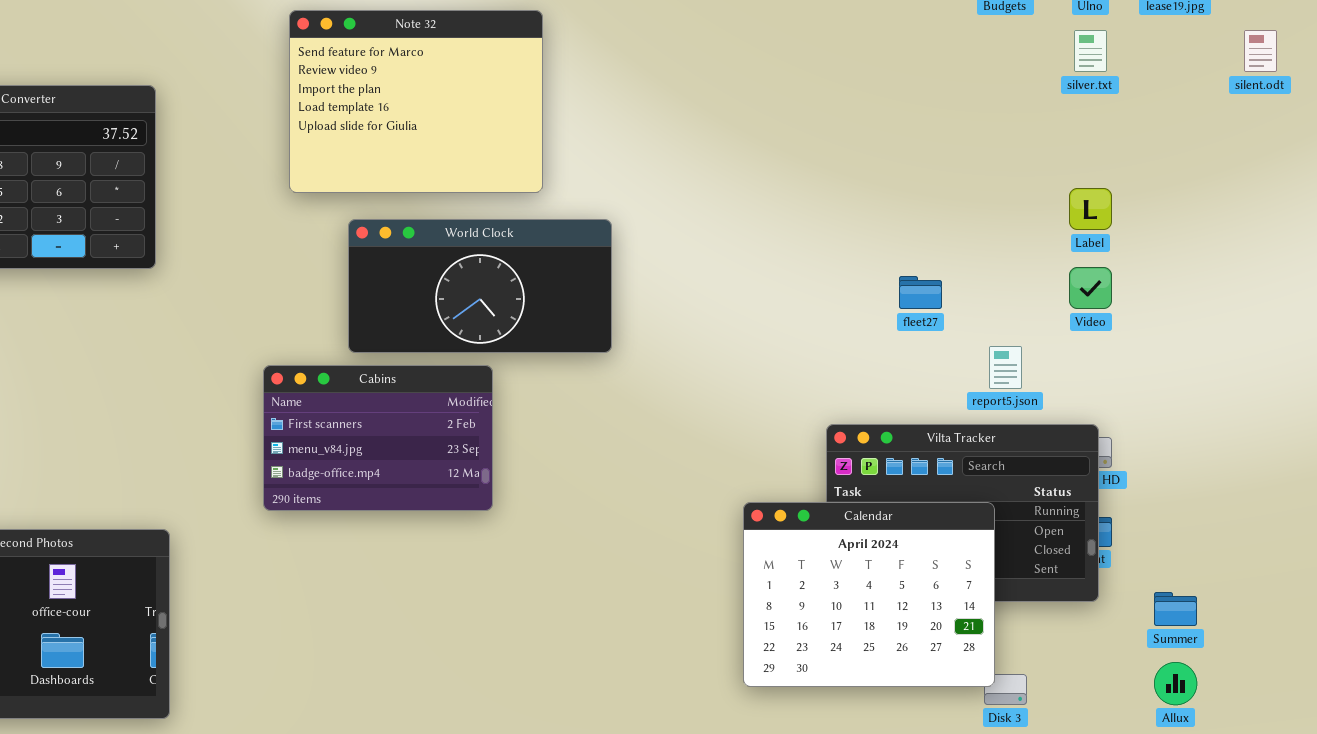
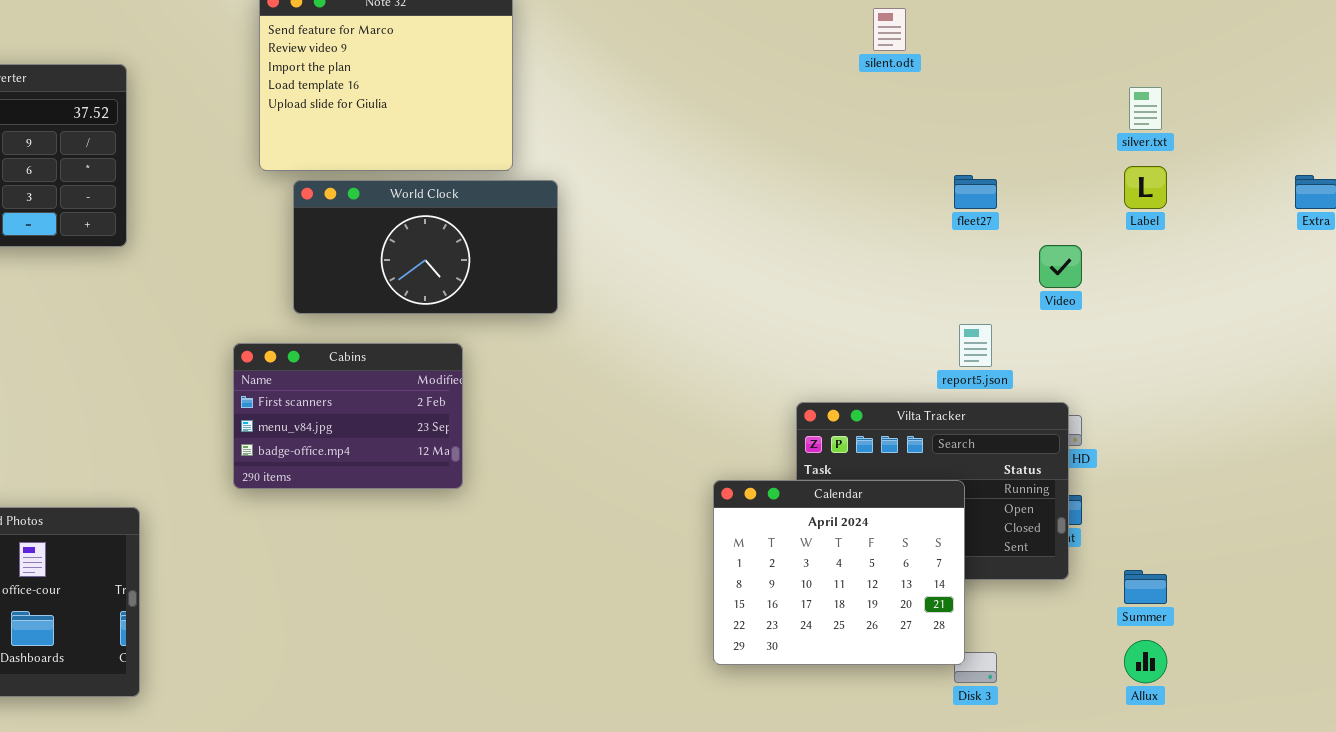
silver.txt: [1074,30,1107,72] -> [1129,87,1162,130], moved
silent.odt: [1244,30,1277,72] -> [873,8,906,51], moved
Label: [1069,188,1112,230] -> [1124,166,1167,209], moved
World Clock: [348,219,612,353] -> [293,180,558,314], moved
fleet27: [899,276,942,309] -> [954,175,997,209], moved

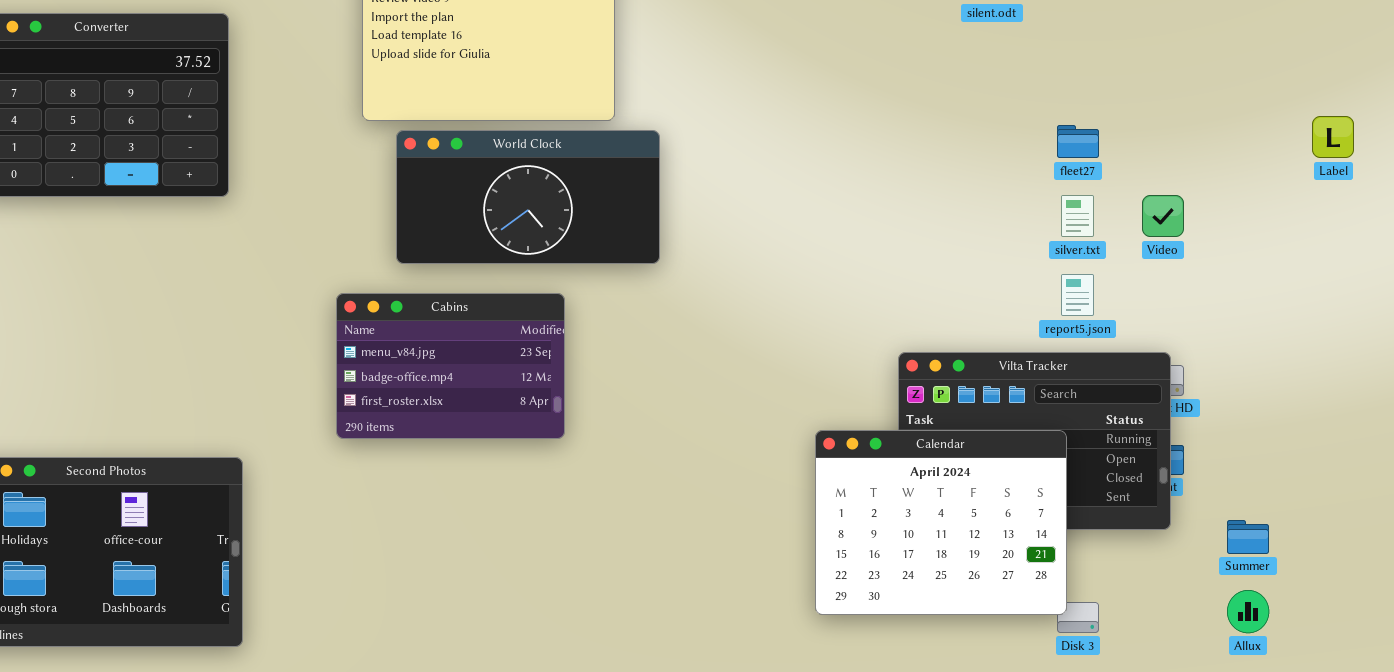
silver.txt: [1129,87,1162,130] -> [1061,195,1094,237], moved
Label: [1124,166,1167,209] -> [1312,116,1354,158], moved
Cabins: [233,343,463,489] -> [336,293,565,439], scrolled down 1 row

